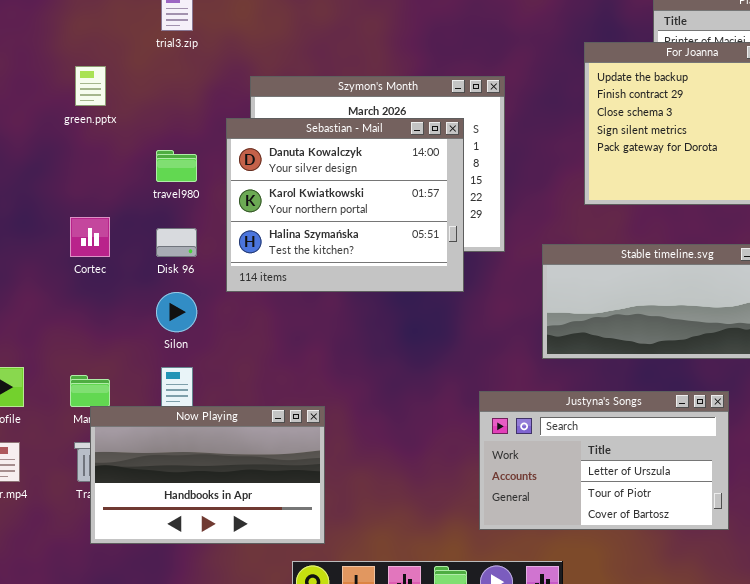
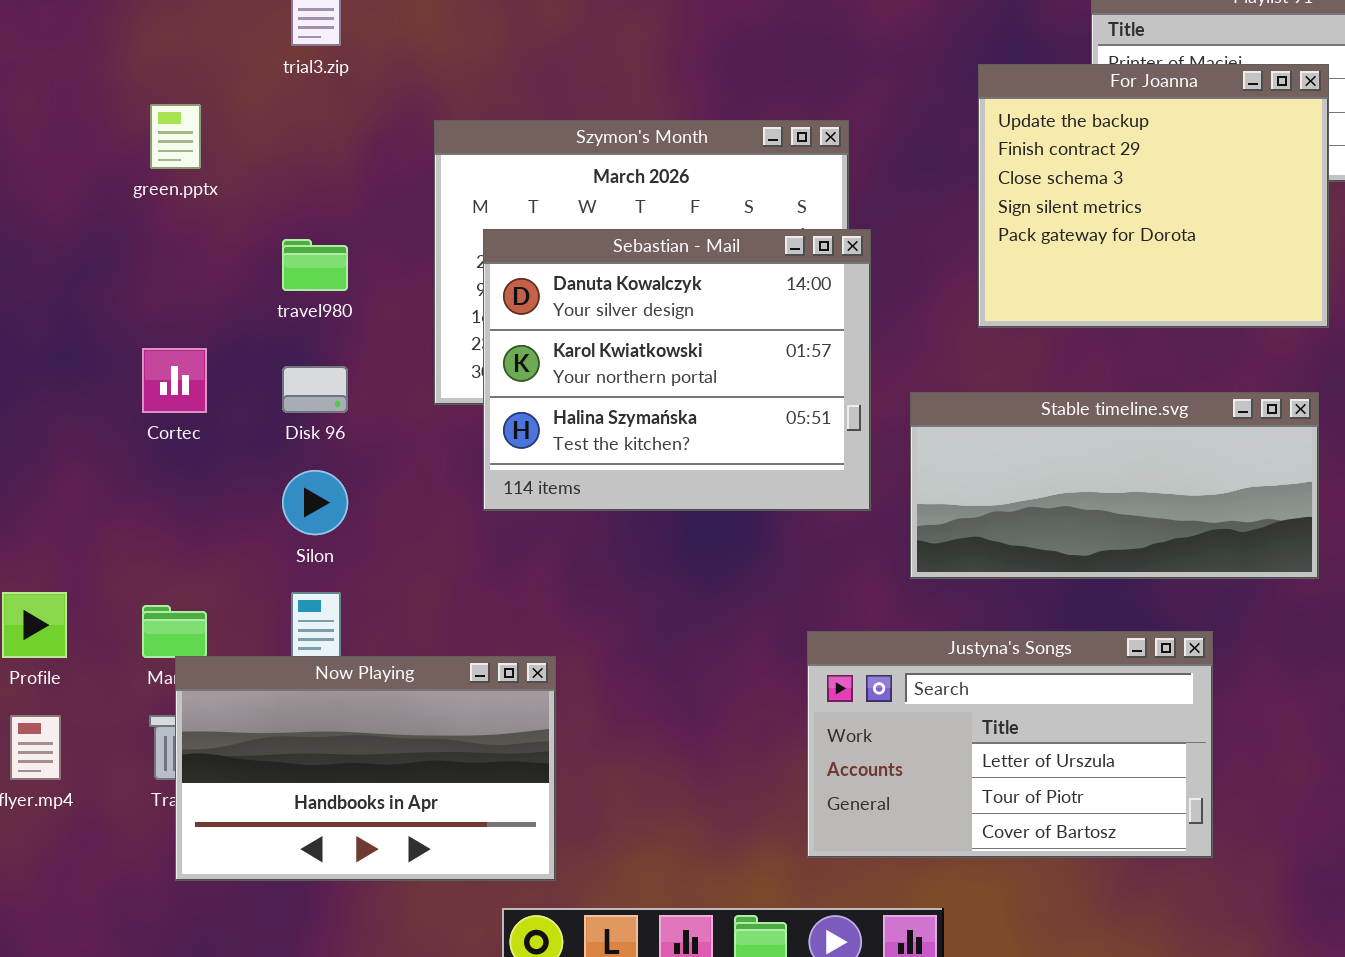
Sebastian - Mail: [226,118,464,292] -> [483,229,871,511], moved

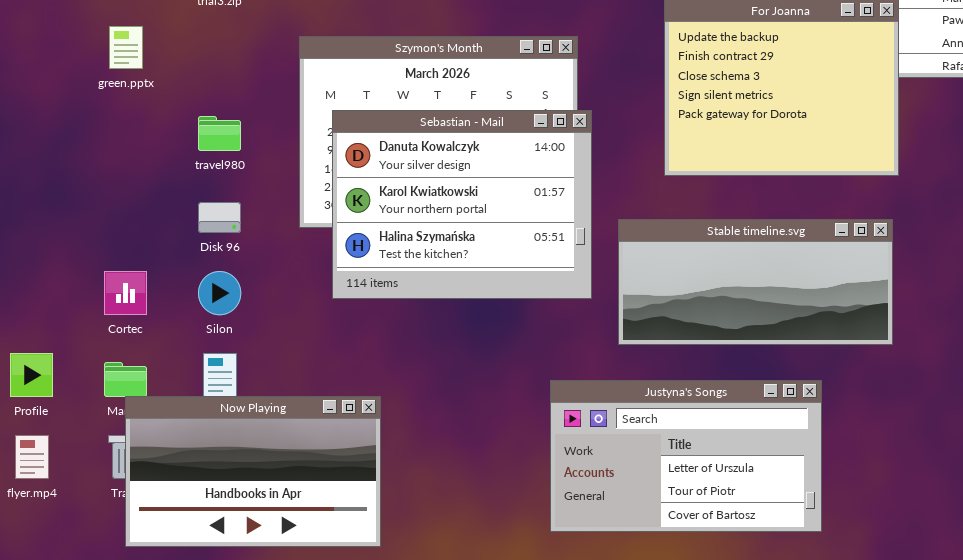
Cortec: [142,348,207,413] -> [104,271,147,315], moved

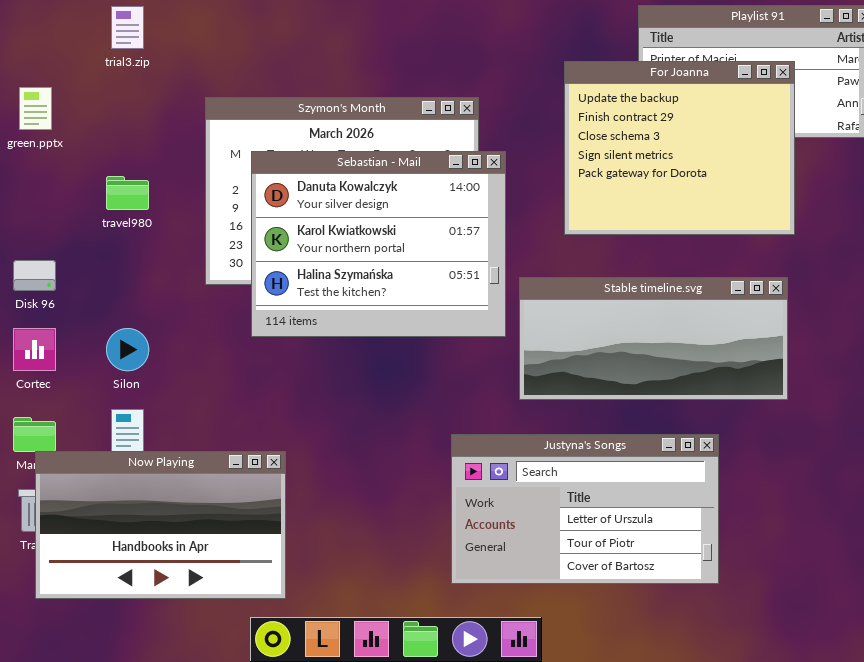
Sebastian - Mail: [332,110,592,299] -> [251,151,506,337], moved
Disk 96: [198,202,241,233] -> [13,260,56,291], moved

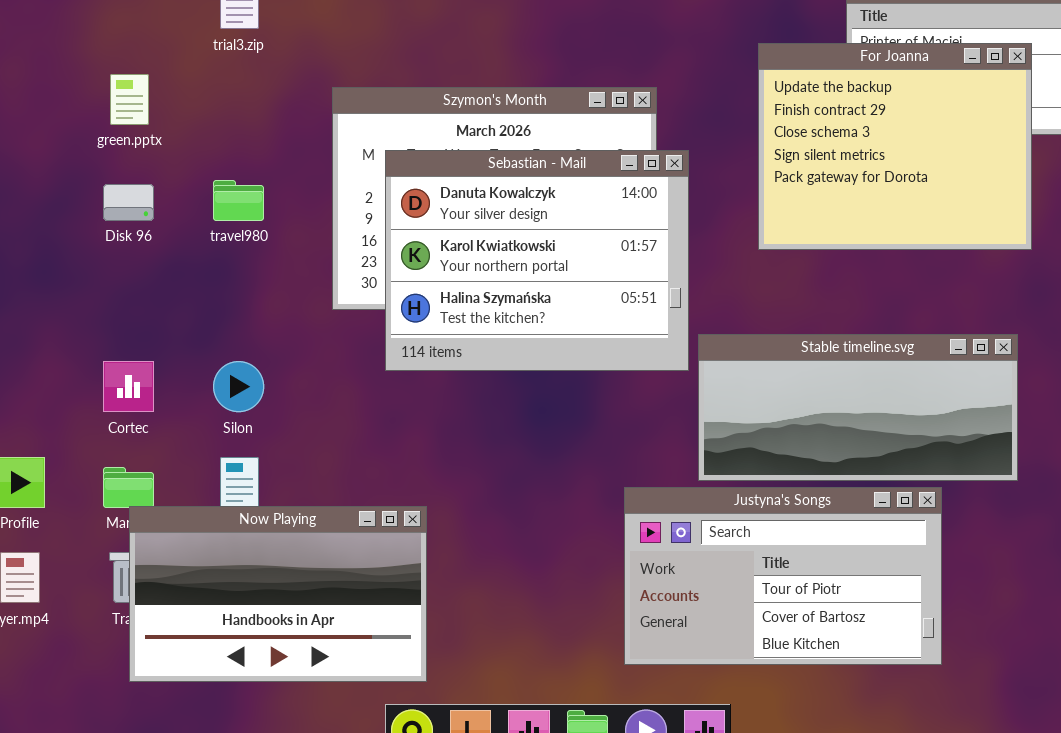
Disk 96: [13,260,56,291] -> [103,184,154,221], moved
Stable timeline.svg: [519,277,788,400] -> [698,334,1018,481], moved
Justyna's Songs: [451,434,719,584] -> [624,487,942,665], scrolled down 1 row

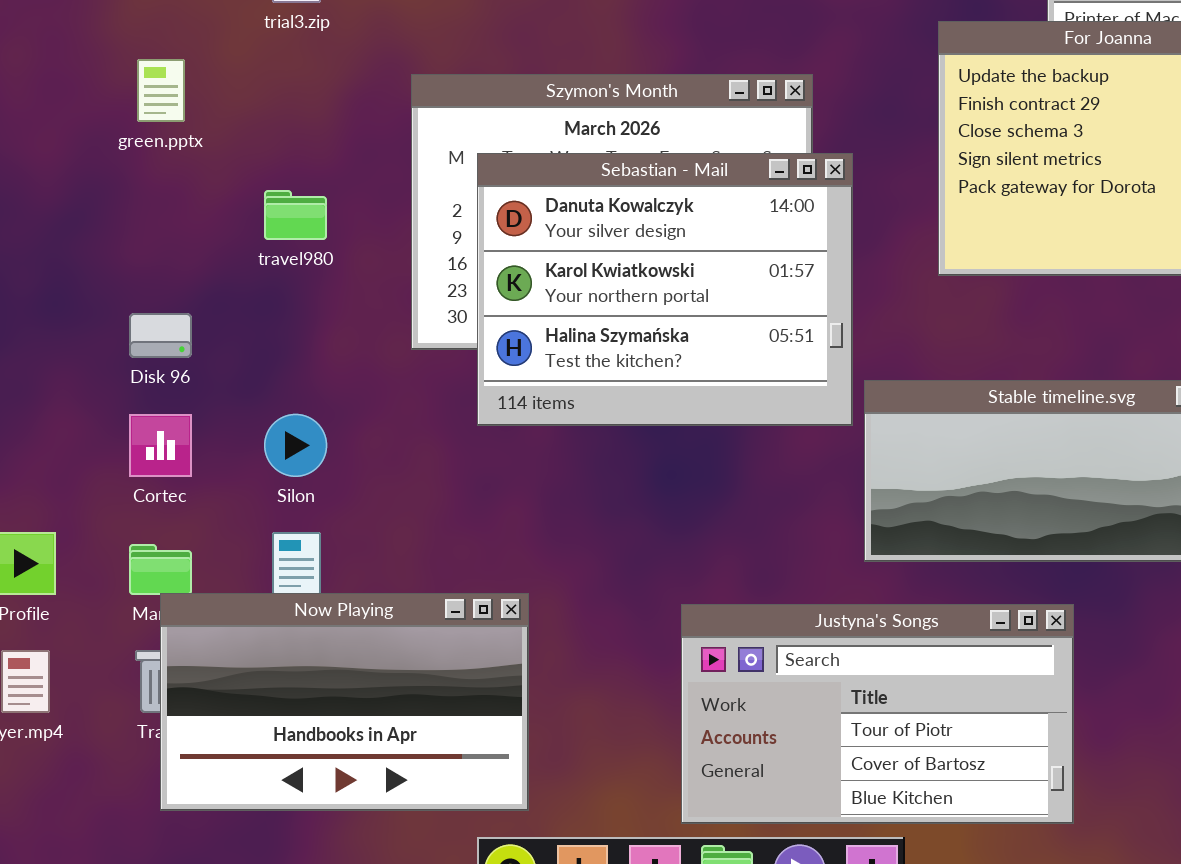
Disk 96: [103,184,154,221] -> [129,313,192,358], moved
Justyna's Songs: [624,487,942,665] -> [681,604,1074,824], moved

